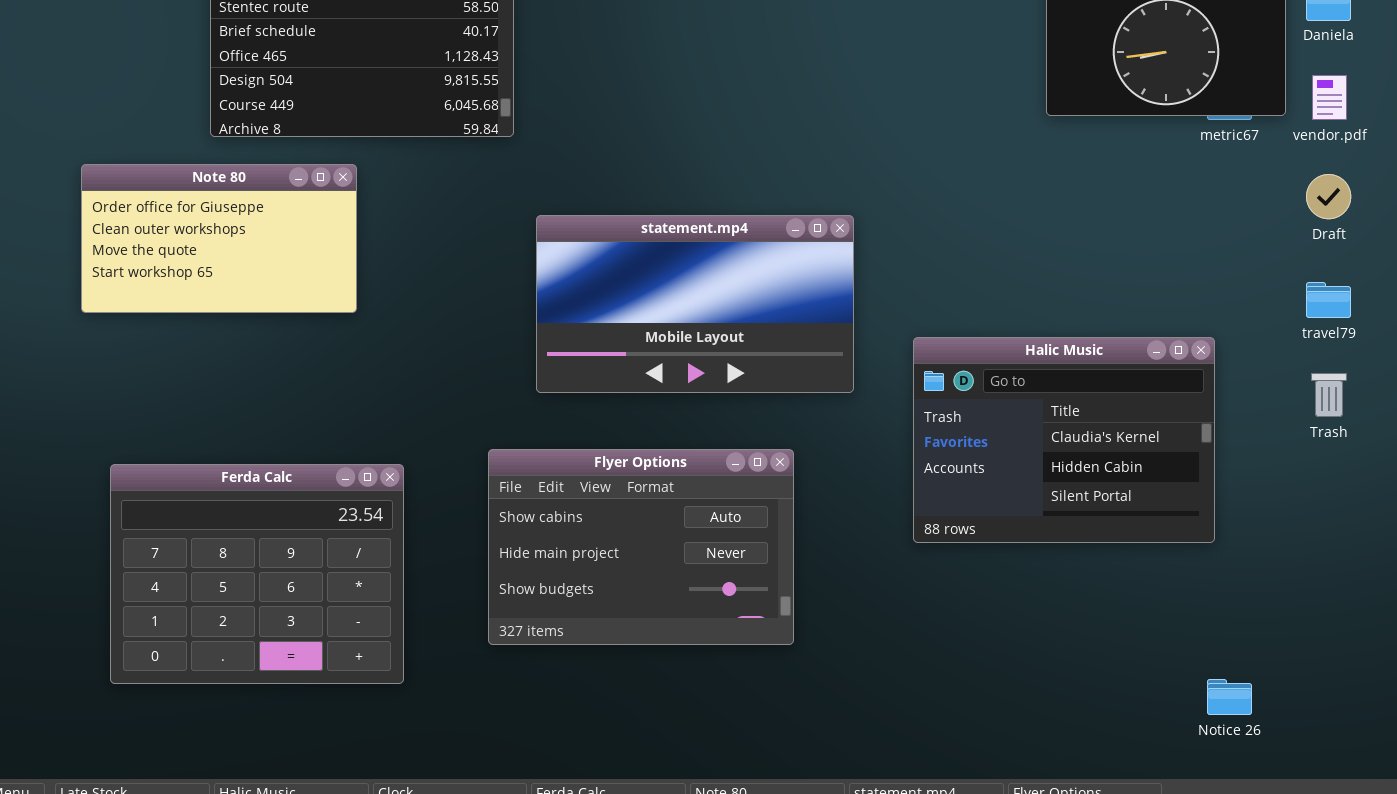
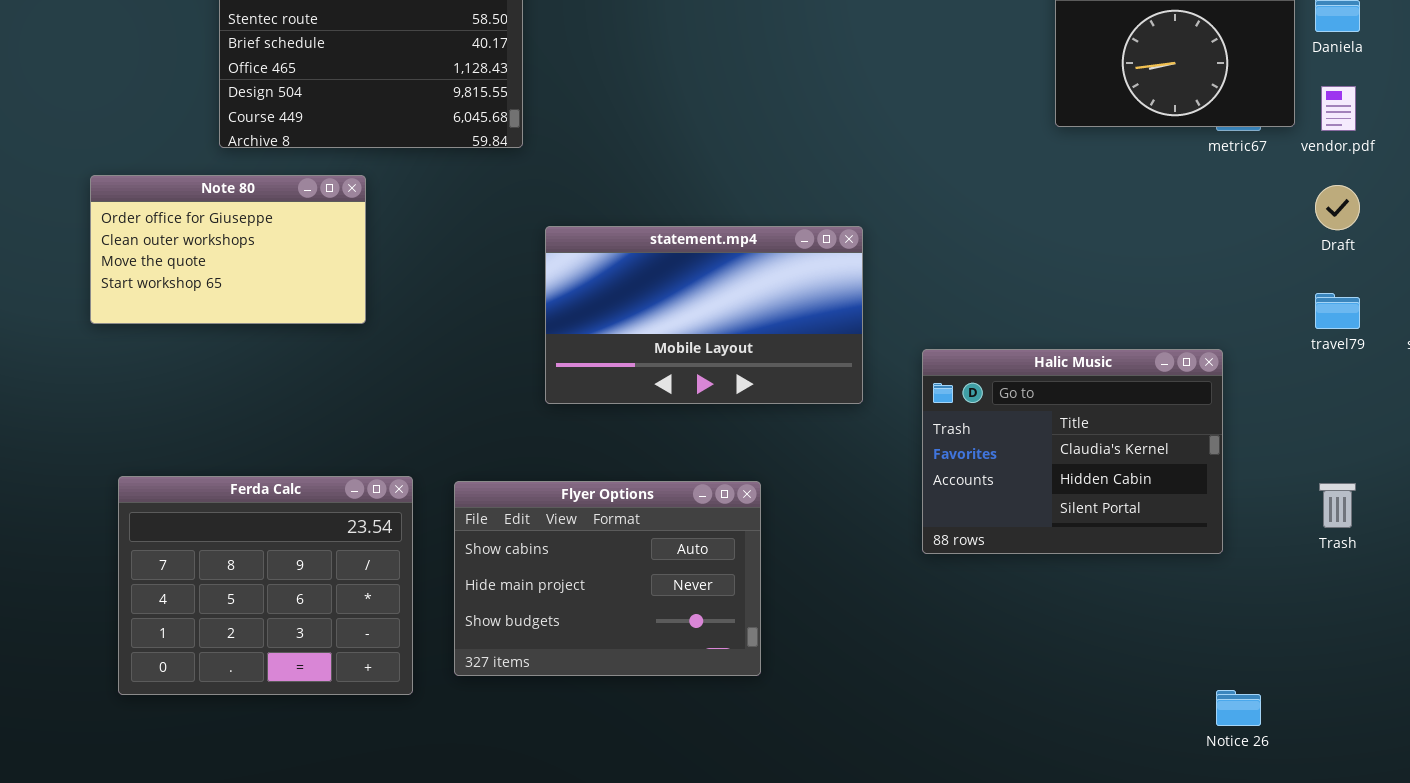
Trash: [1311,373,1347,417] -> [1319,483,1356,528], moved
Flyer Options: [488,449,794,645] -> [454,481,761,676], moved

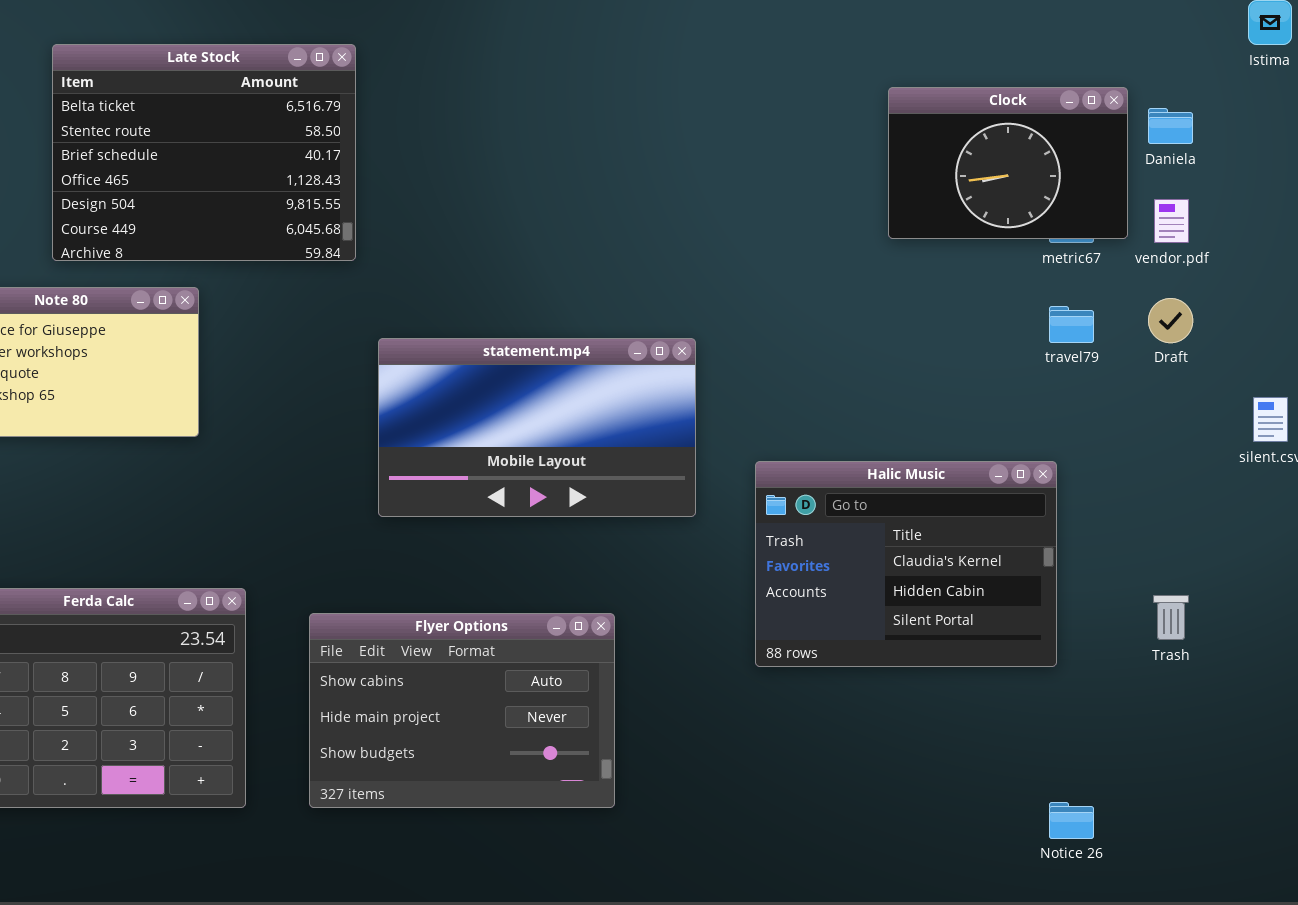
travel79: [1315,293,1360,329] -> [1049,306,1094,343], moved
Flyer Options: [454,481,761,676] -> [309,613,615,808], moved

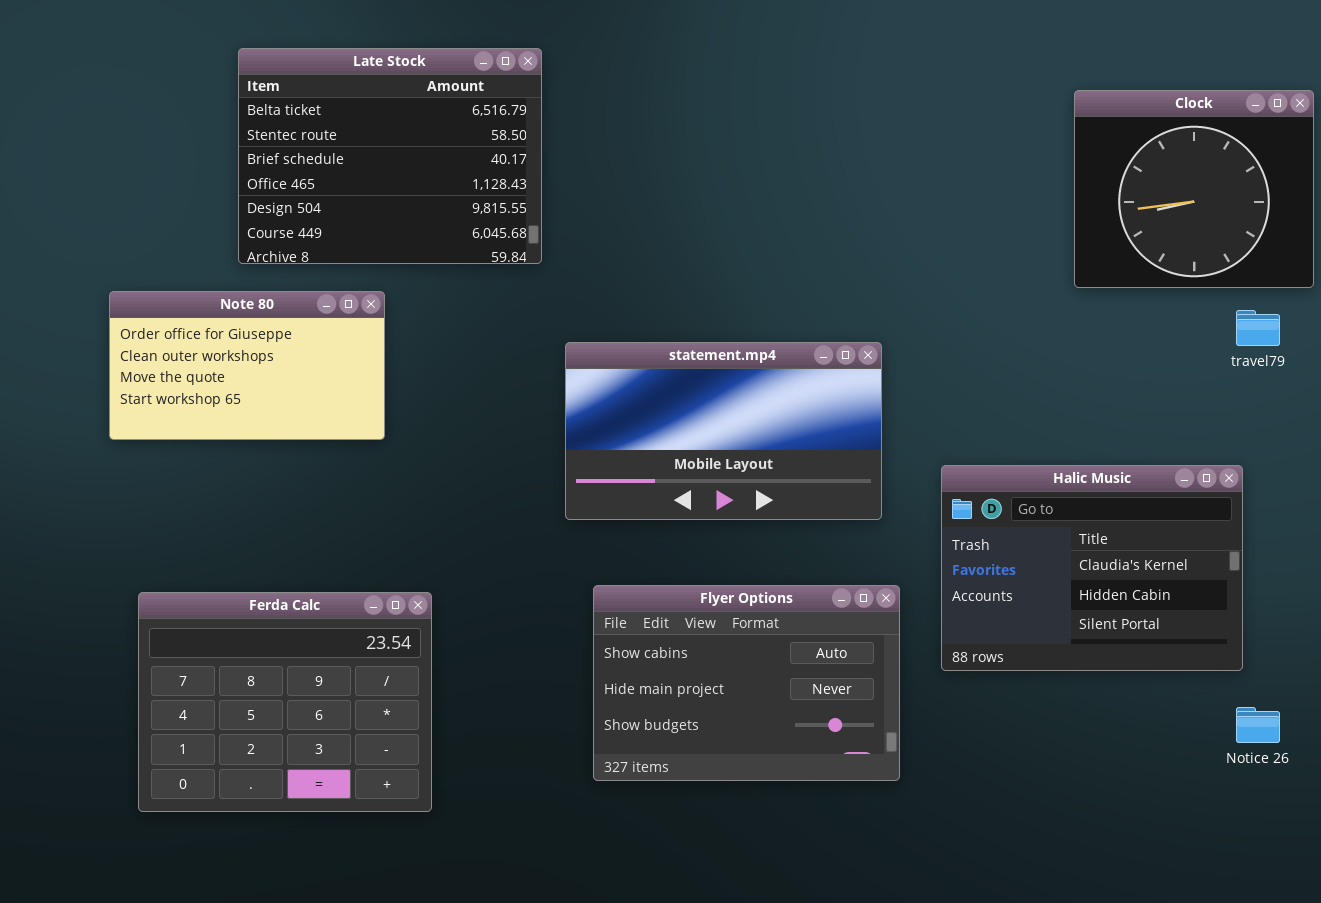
Clock: [888,87,1128,239] -> [1074,90,1314,288], resized
Flyer Options: [309,613,615,808] -> [593,585,900,781], moved
Notice 26: [1049,802,1094,839] -> [1236,707,1280,743], moved

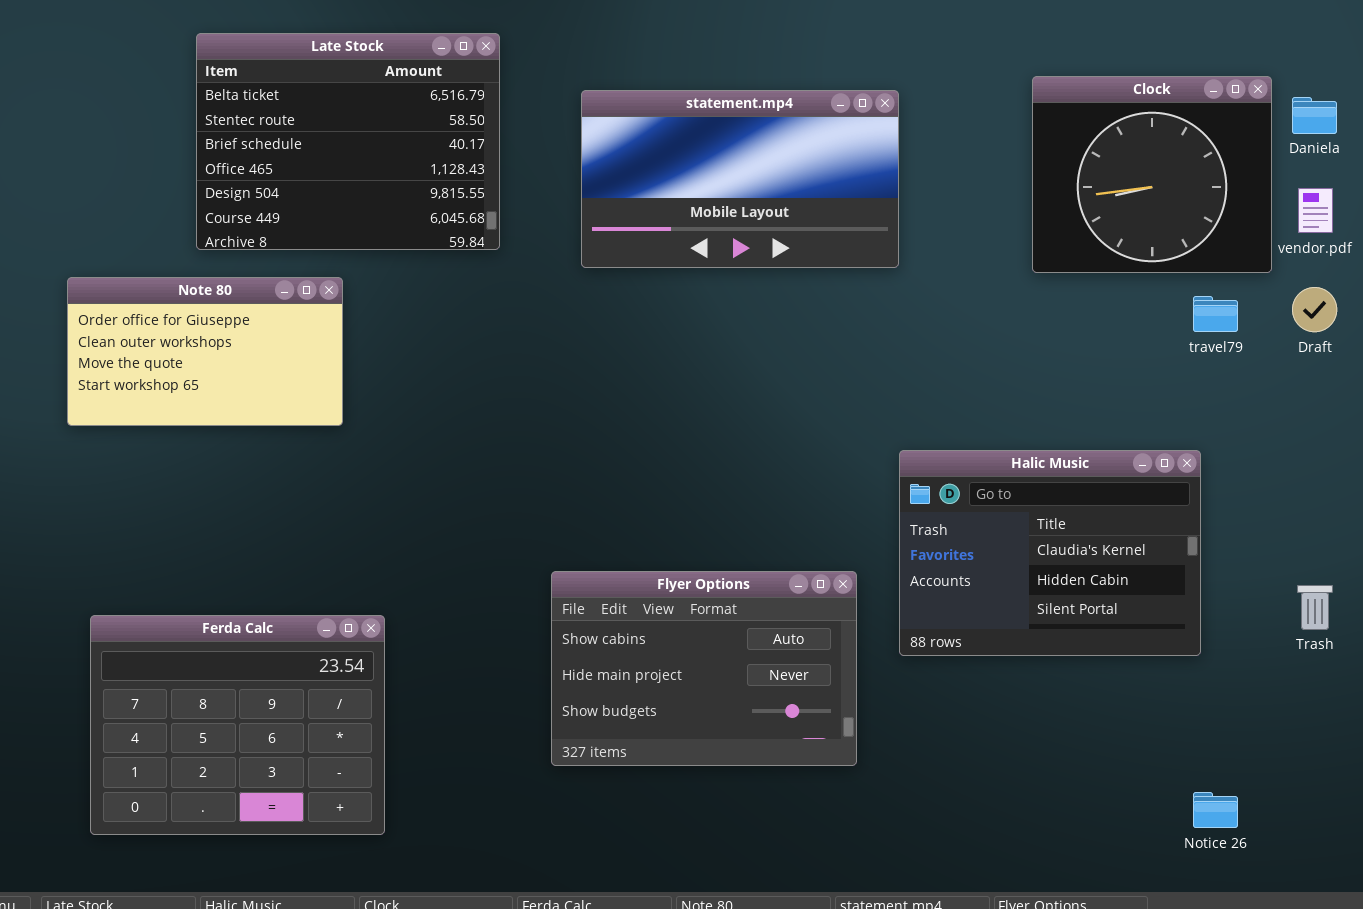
statement.mp4: [565,342,882,520] -> [581,90,899,268], moved
Ferda Calc: [138,592,432,812] -> [90,615,385,835], moved
Notice 26: [1236,707,1280,743] -> [1193,792,1238,828], moved

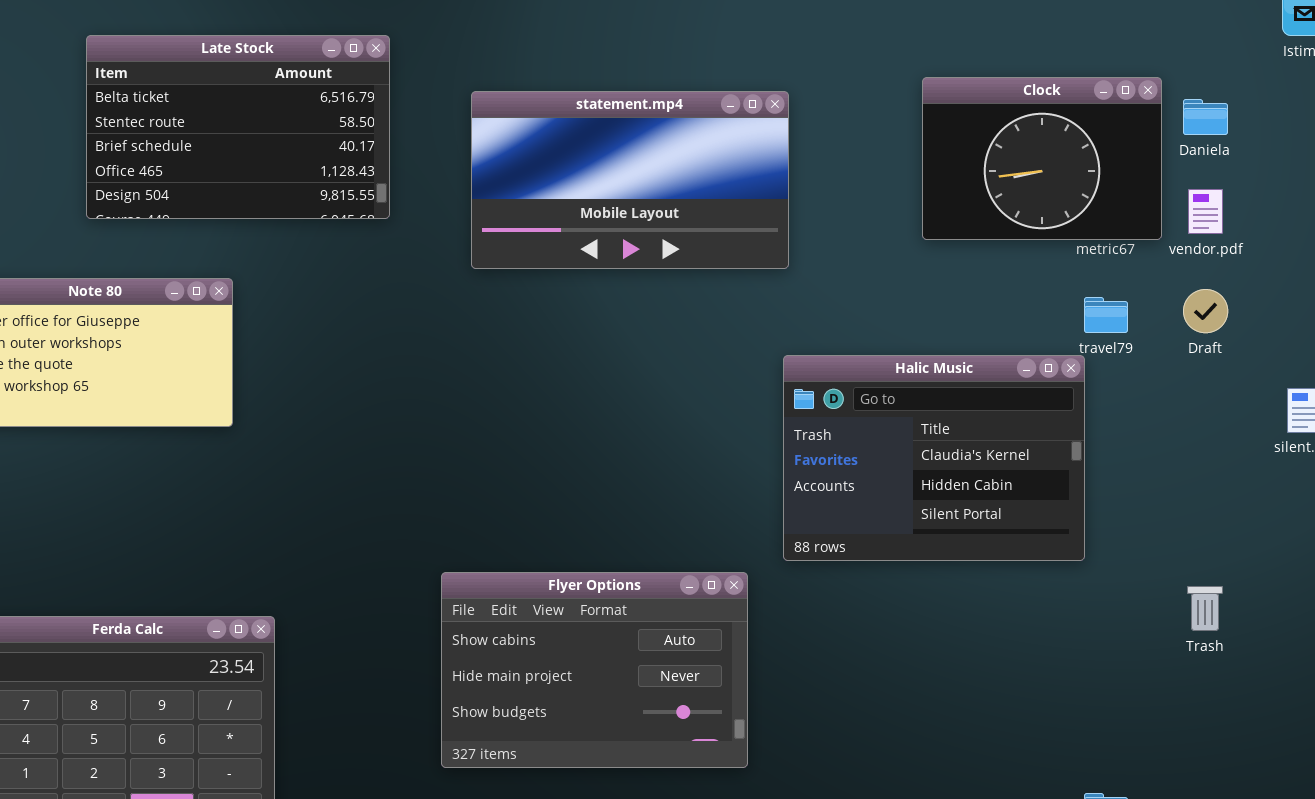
Late Stock: [196,33,500,250] -> [86,35,390,219], resized
Clock: [1032,76,1272,273] -> [922,77,1162,240], resized
Halic Music: [899,450,1201,656] -> [783,355,1085,561], moved

